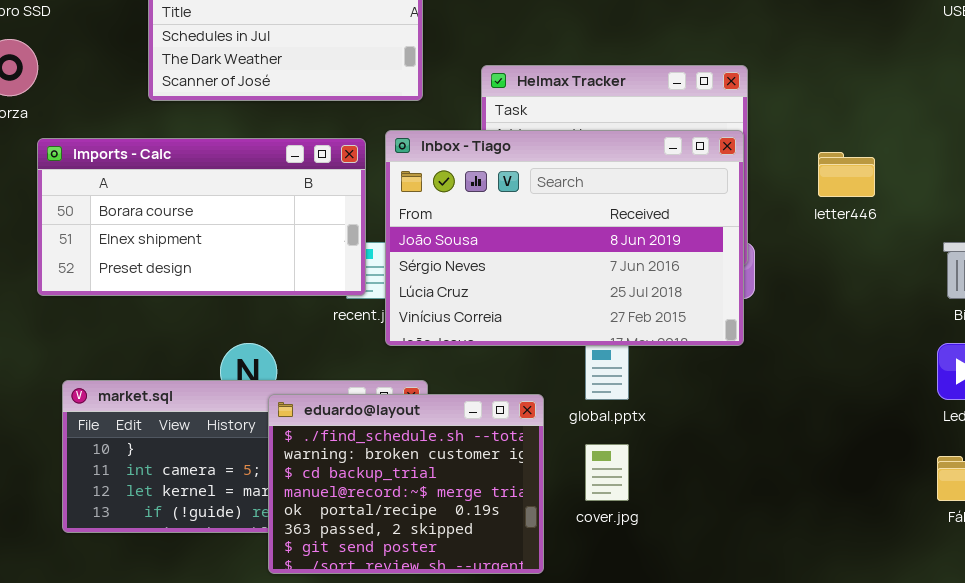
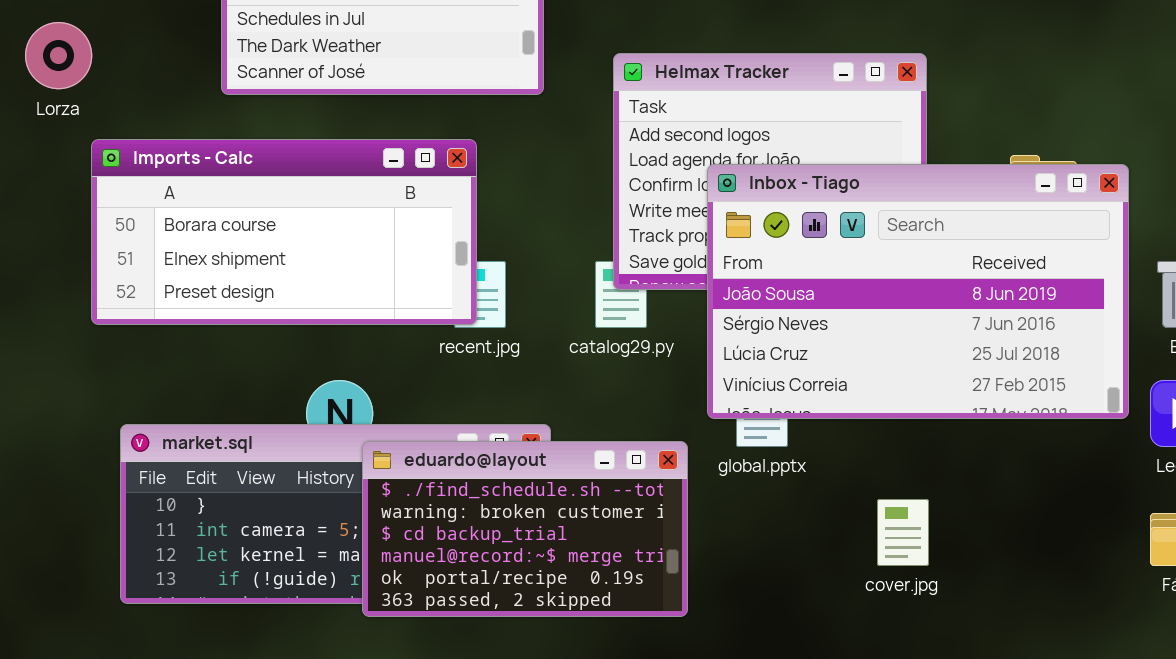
Inbox - Tiago: [385,130,744,346] -> [707,164,1129,419], moved
eduardo@layout: [268,394,544,574] -> [362,441,688,617], resized
cover.jpg: [585,444,629,501] -> [877,499,929,566], moved

